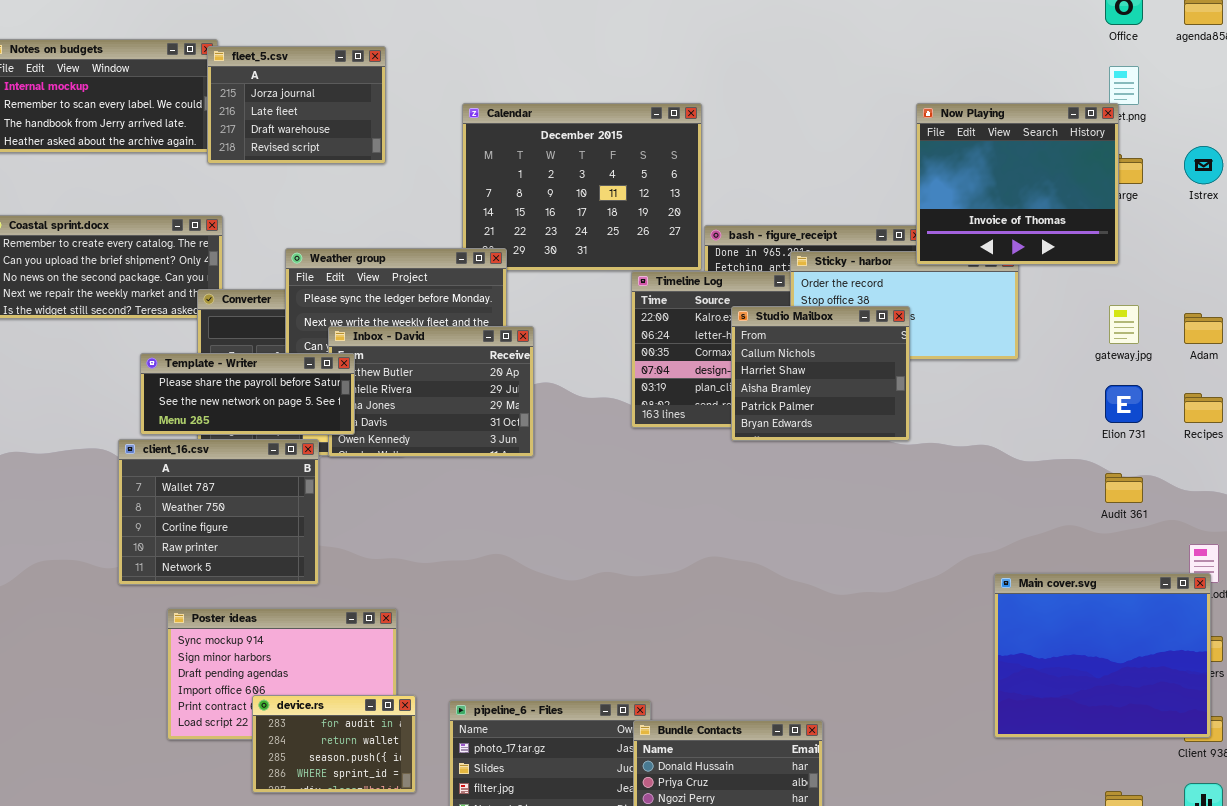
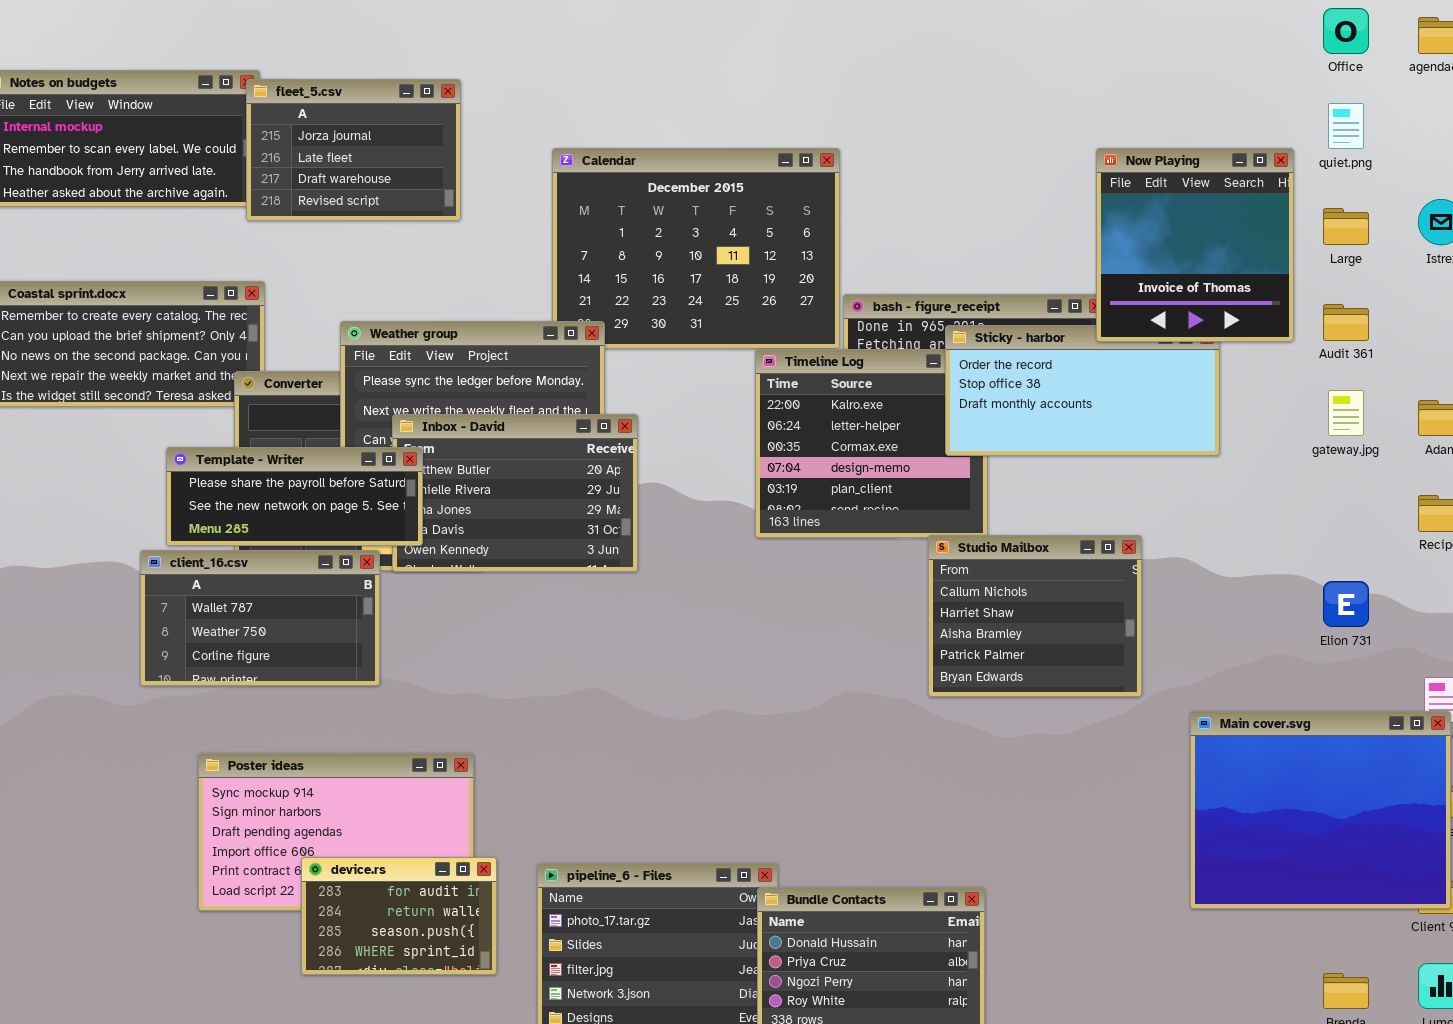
Now Playing: [916,103,1119,265] -> [1096,148,1294,342], resized
Studio Mailbox: [731,306,910,441] -> [928,535,1142,697], moved
Elion 731: [1105,385,1143,423] -> [1323,581,1369,627], moved
client_16.csv: [118,439,319,585] -> [140,550,380,686], resized
Audit 361: [1105,473,1143,503] -> [1323,304,1369,341], moved

